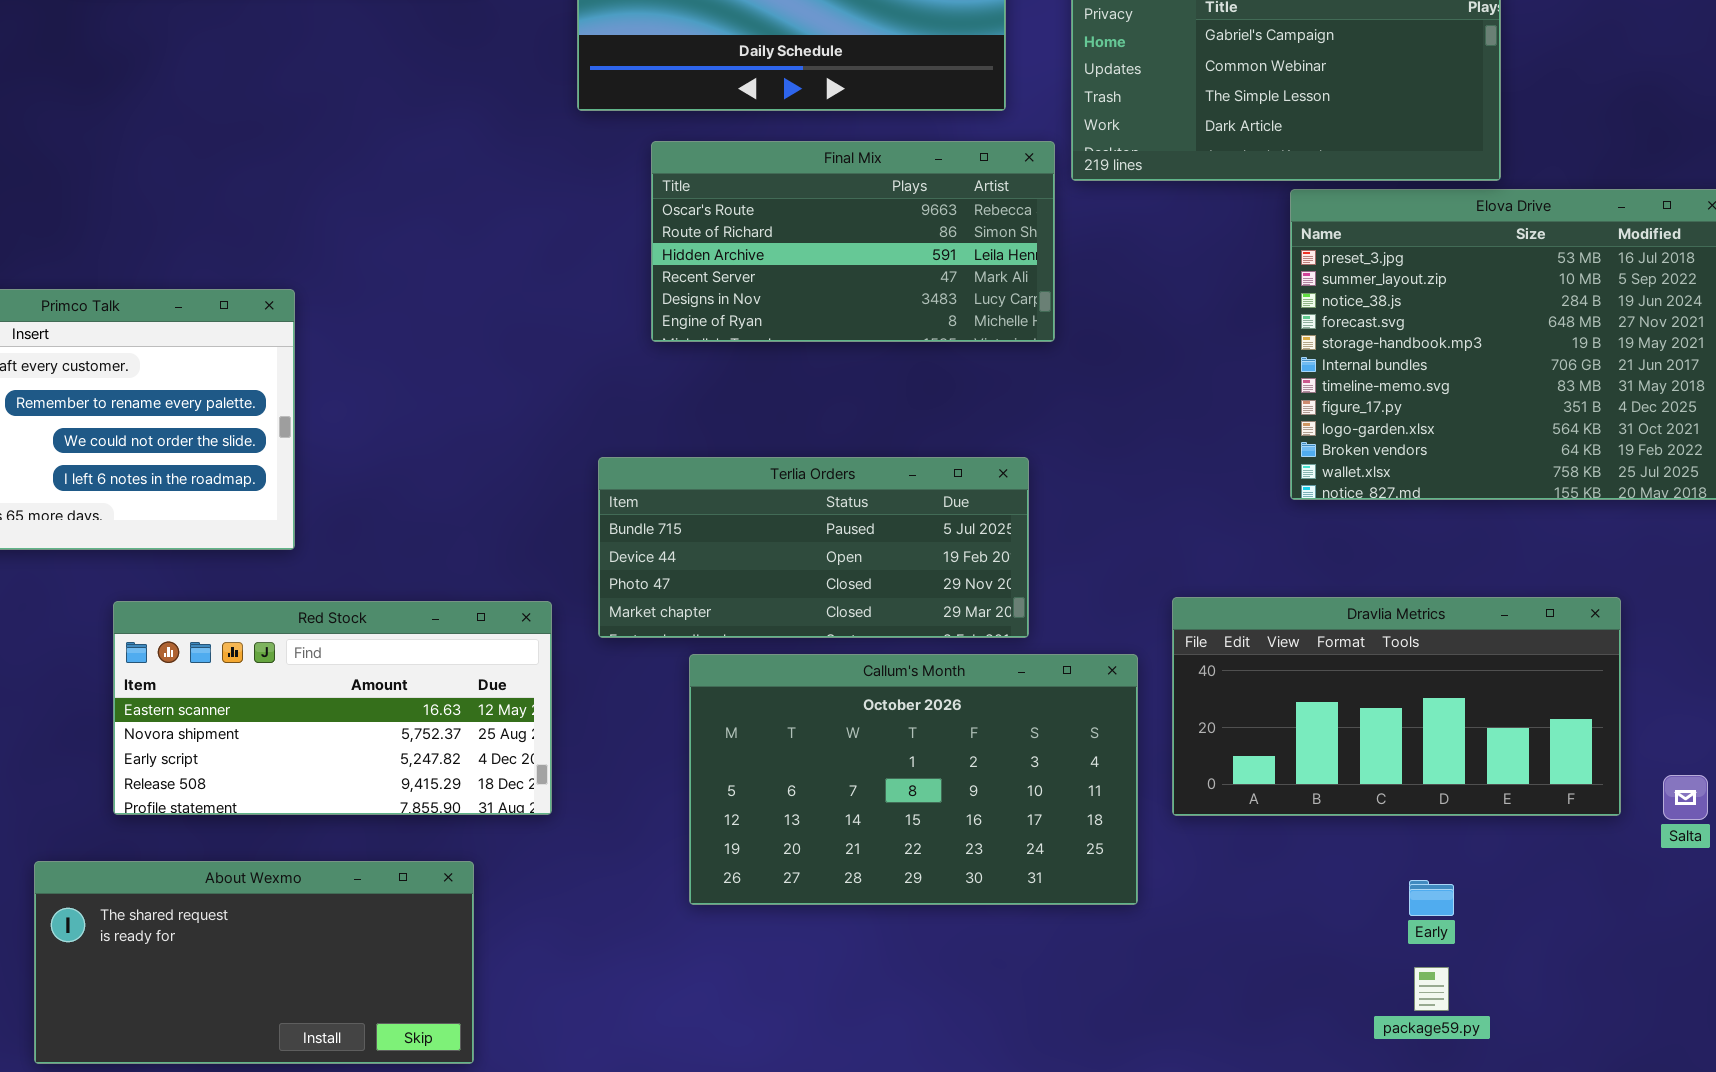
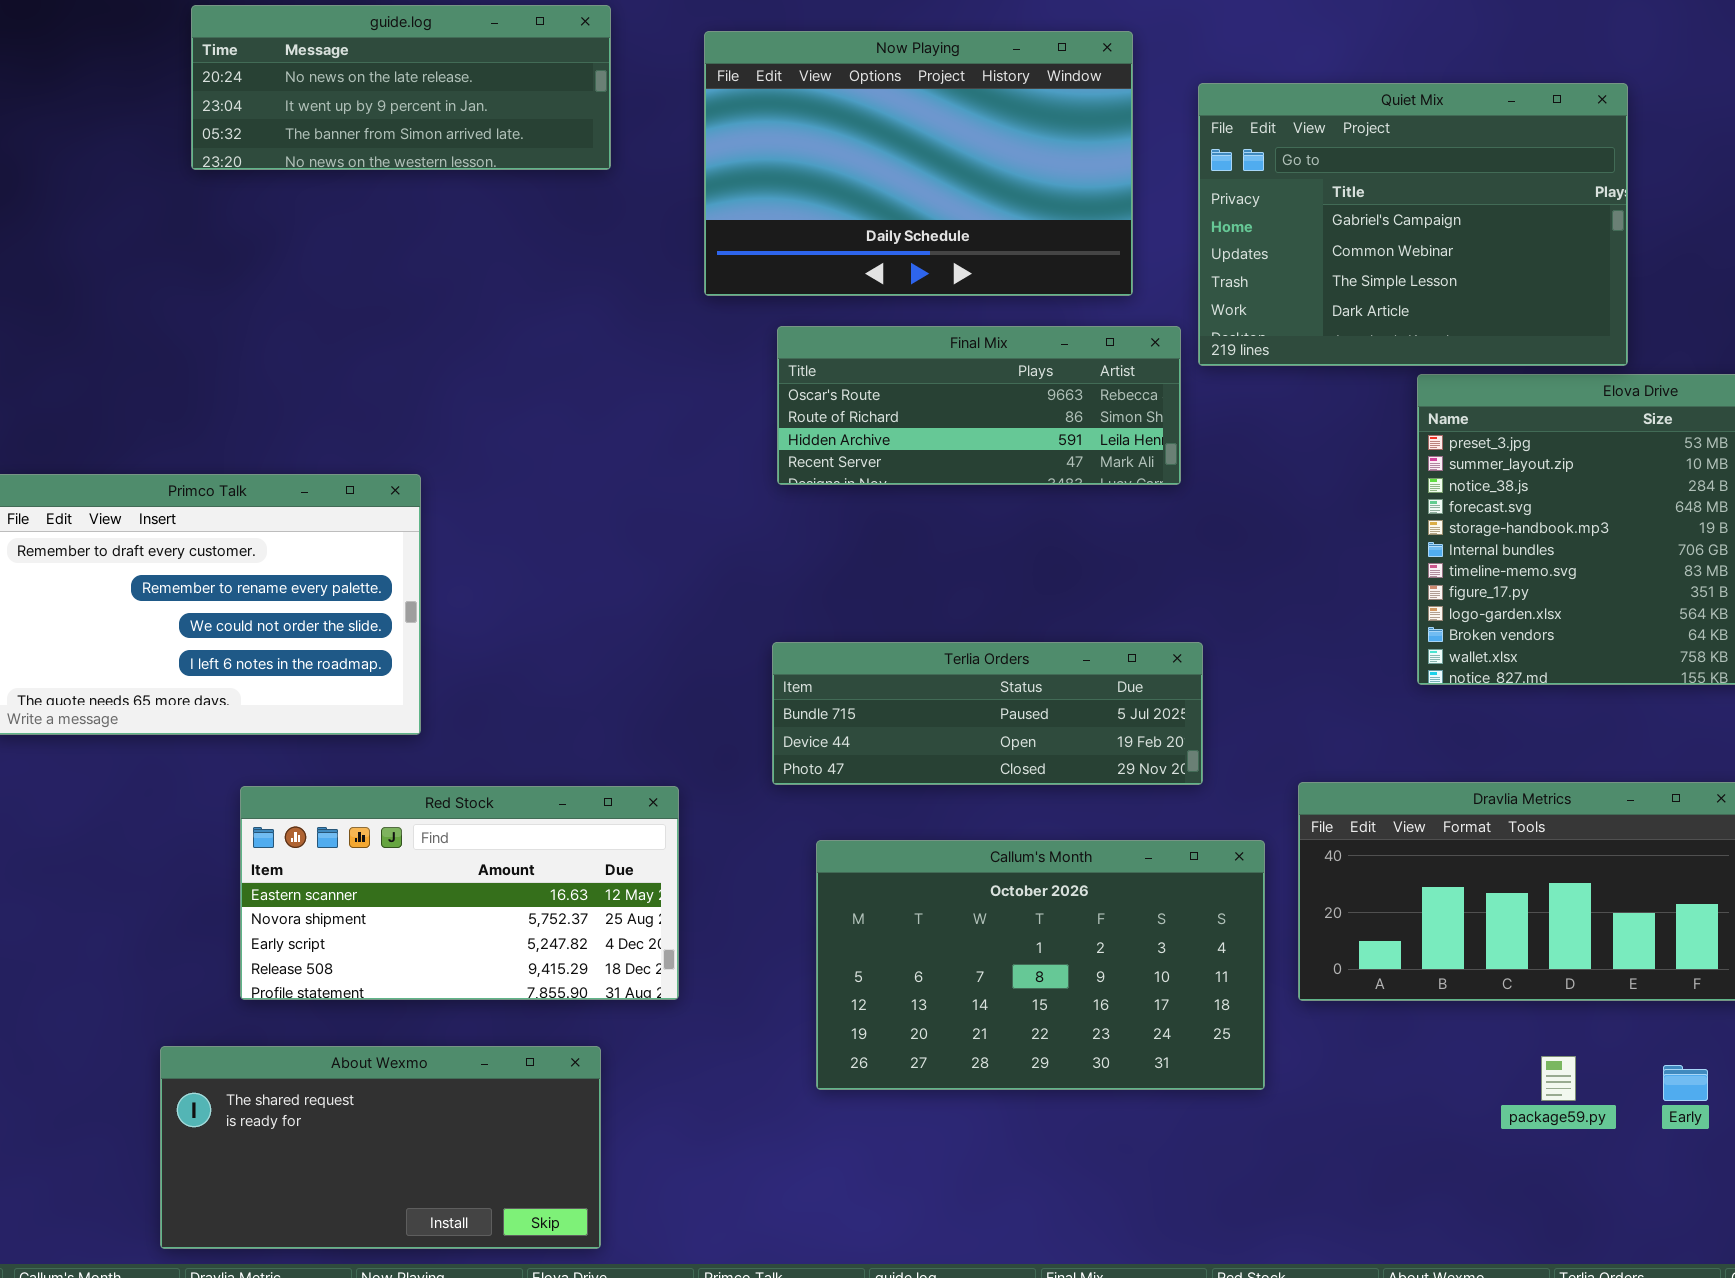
Final Mix: [651,141,1055,342] -> [777,326,1181,485], resized
Terlia Orders: [598,457,1029,638] -> [772,642,1203,785], moved, resized
Early: [1409,880,1454,916] -> [1663,1065,1708,1101], moved
package59.py: [1414,967,1449,1011] -> [1541,1056,1576,1101], moved

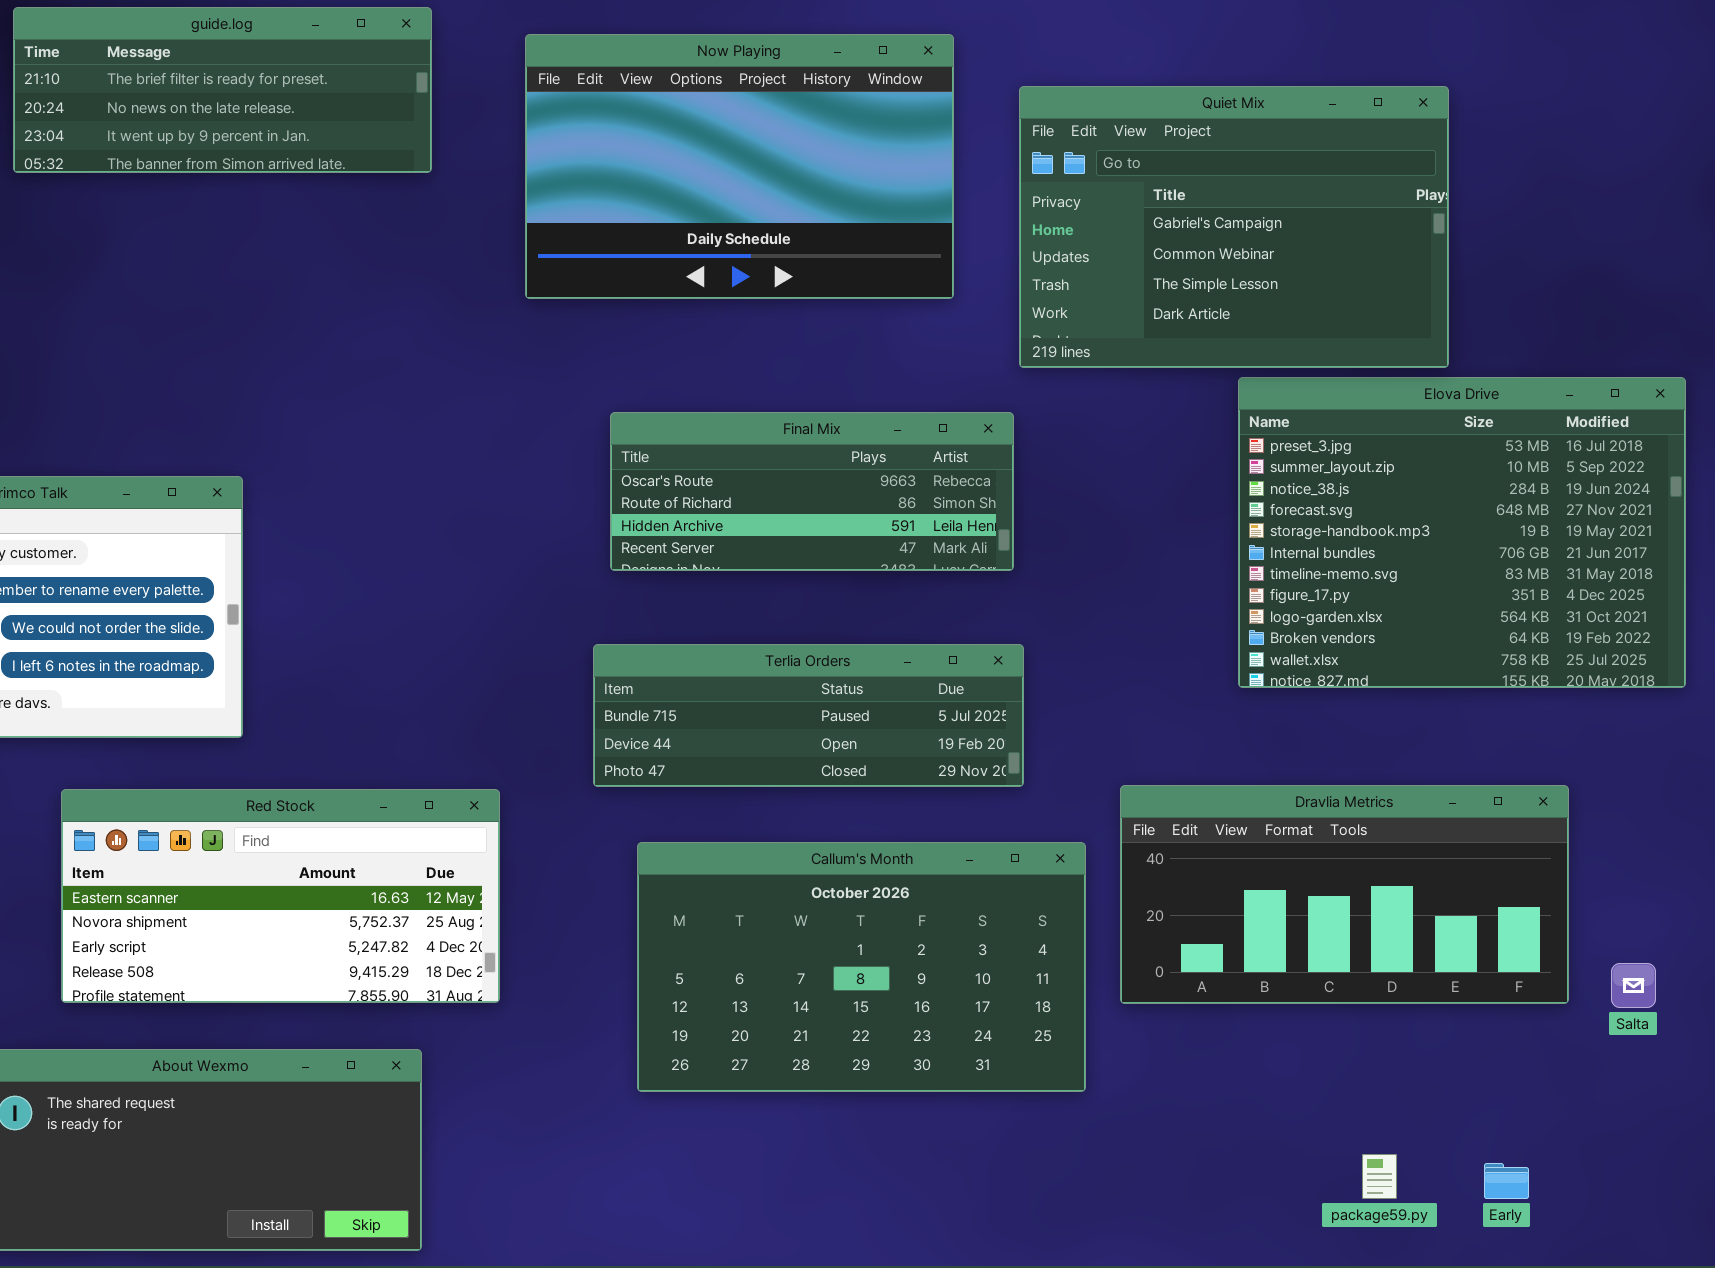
guide.log: [191,5,611,170] -> [13,7,432,173], scrolled up 1 row
Final Mix: [777,326,1181,485] -> [610,412,1014,571], moved
package59.py: [1541,1056,1576,1101] -> [1362,1154,1397,1199], moved
Early: [1663,1065,1708,1101] -> [1484,1163,1529,1199], moved

